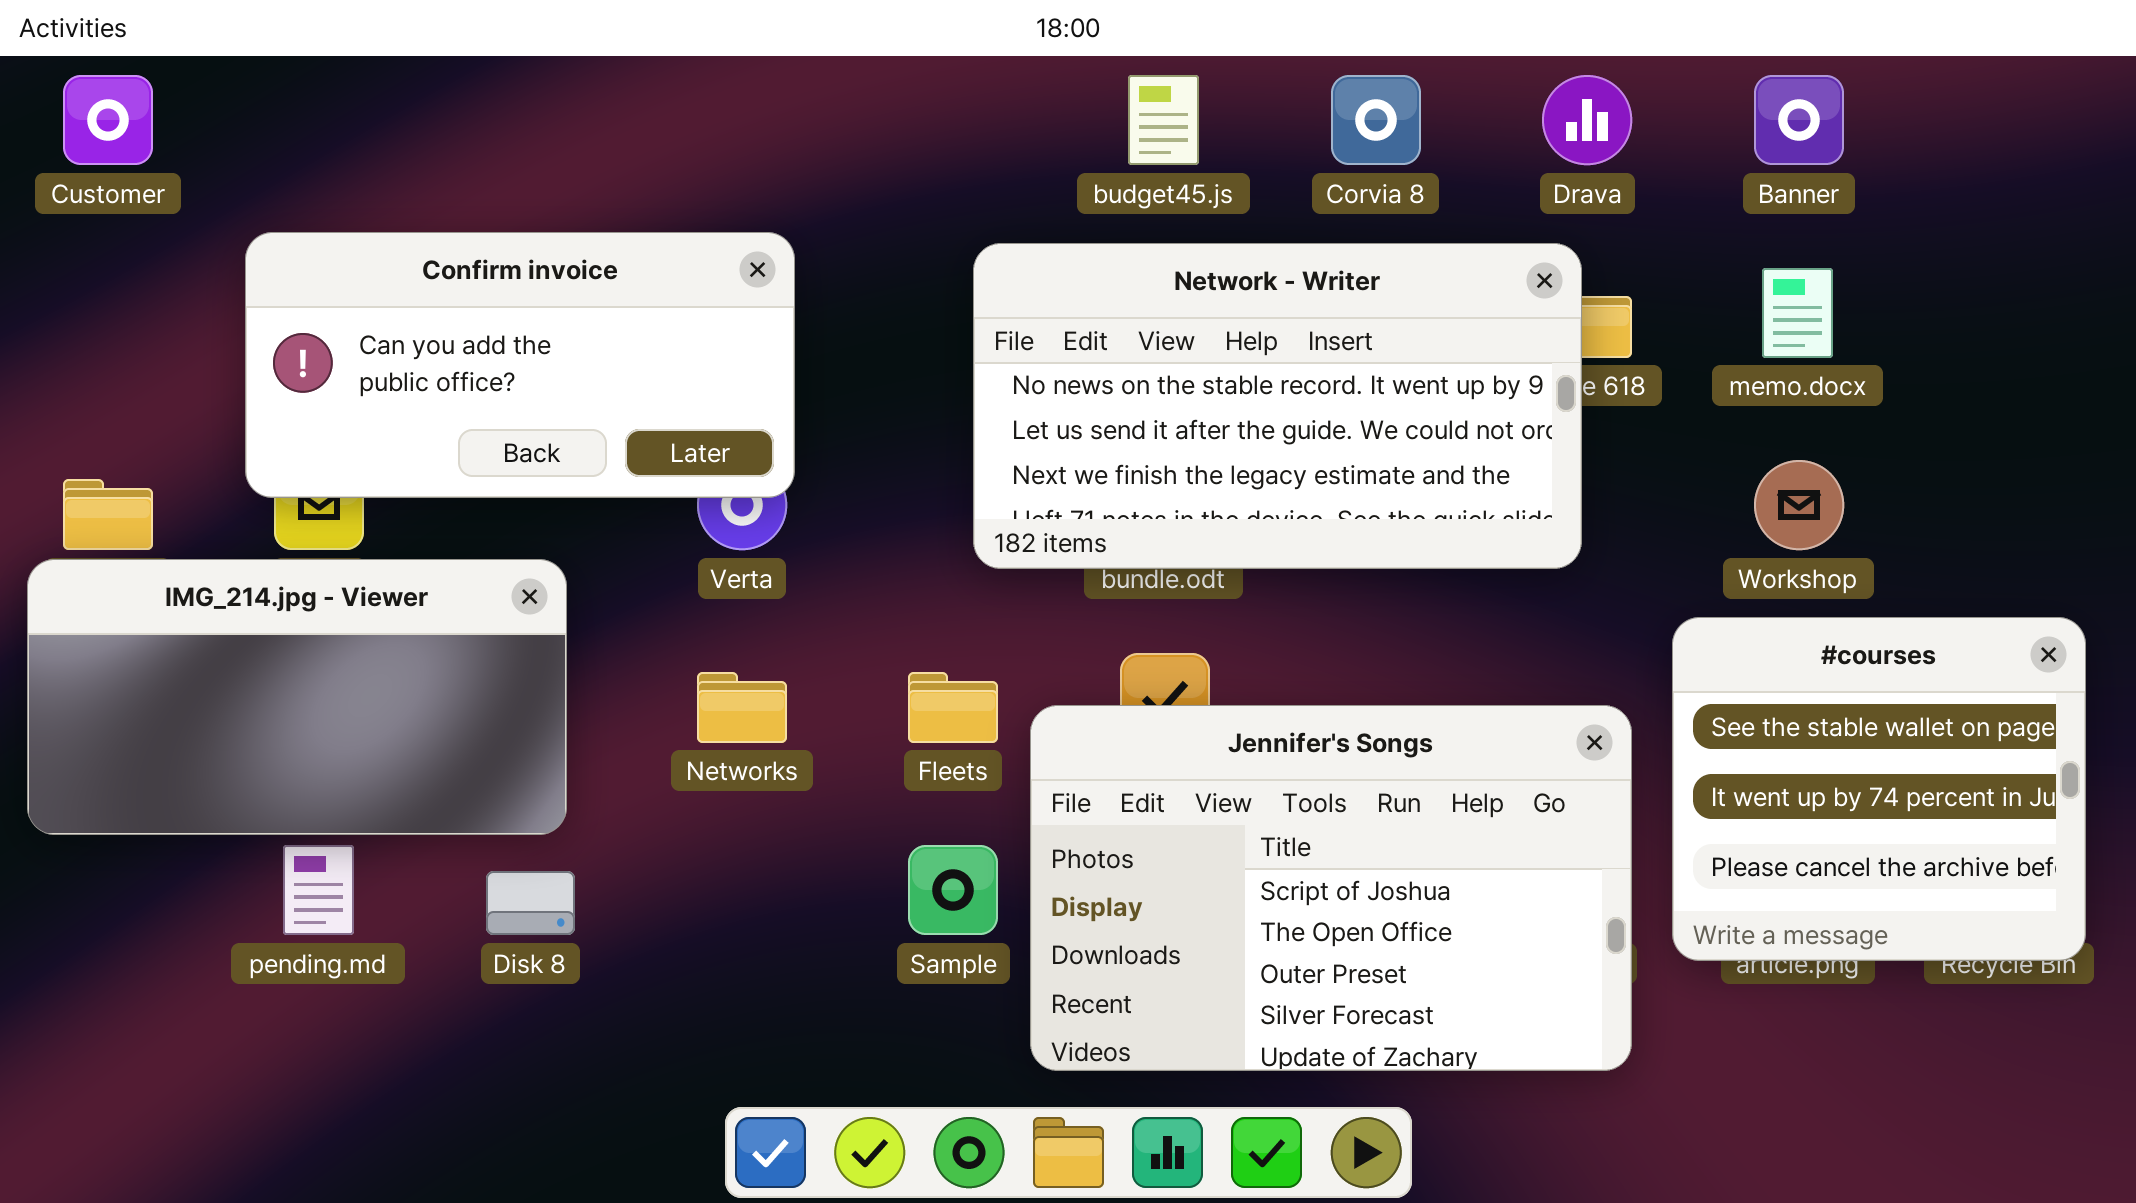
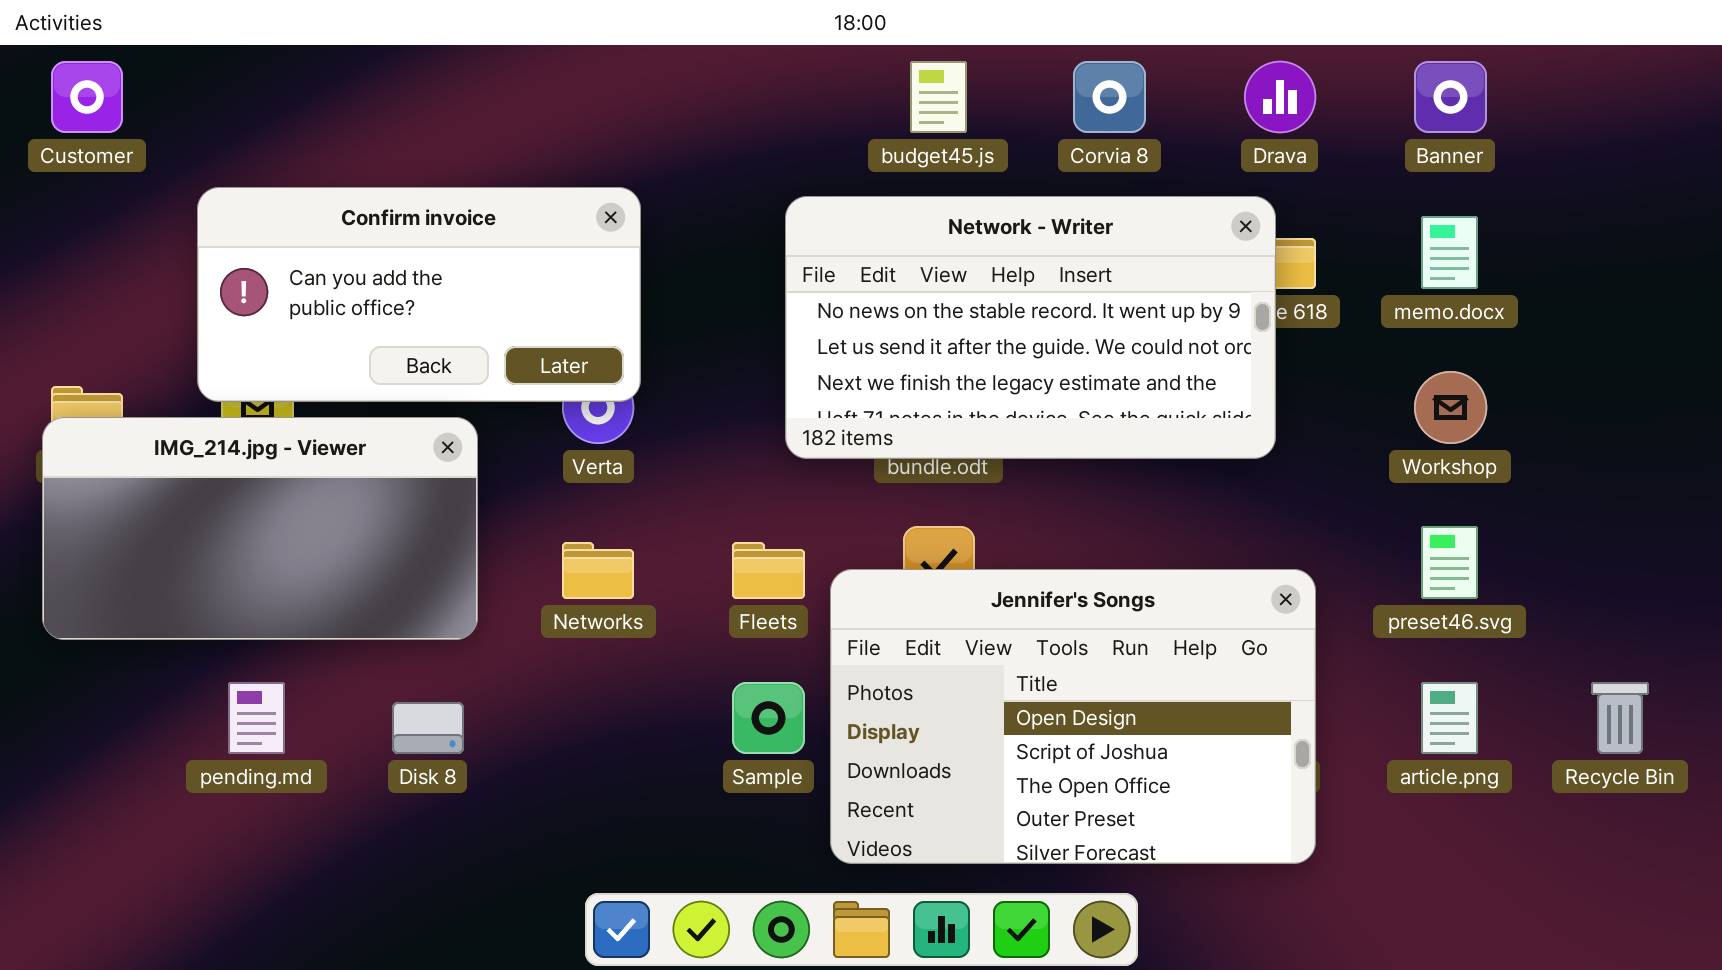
IMG_214.jpg - Viewer: [27,559,567,835] -> [42,417,478,640], moved
#courses: [1672,617,2086,961] -> none, closed
Jennifer's Songs: [1030,705,1632,1071] -> [830,569,1316,864], scrolled up 1 row

